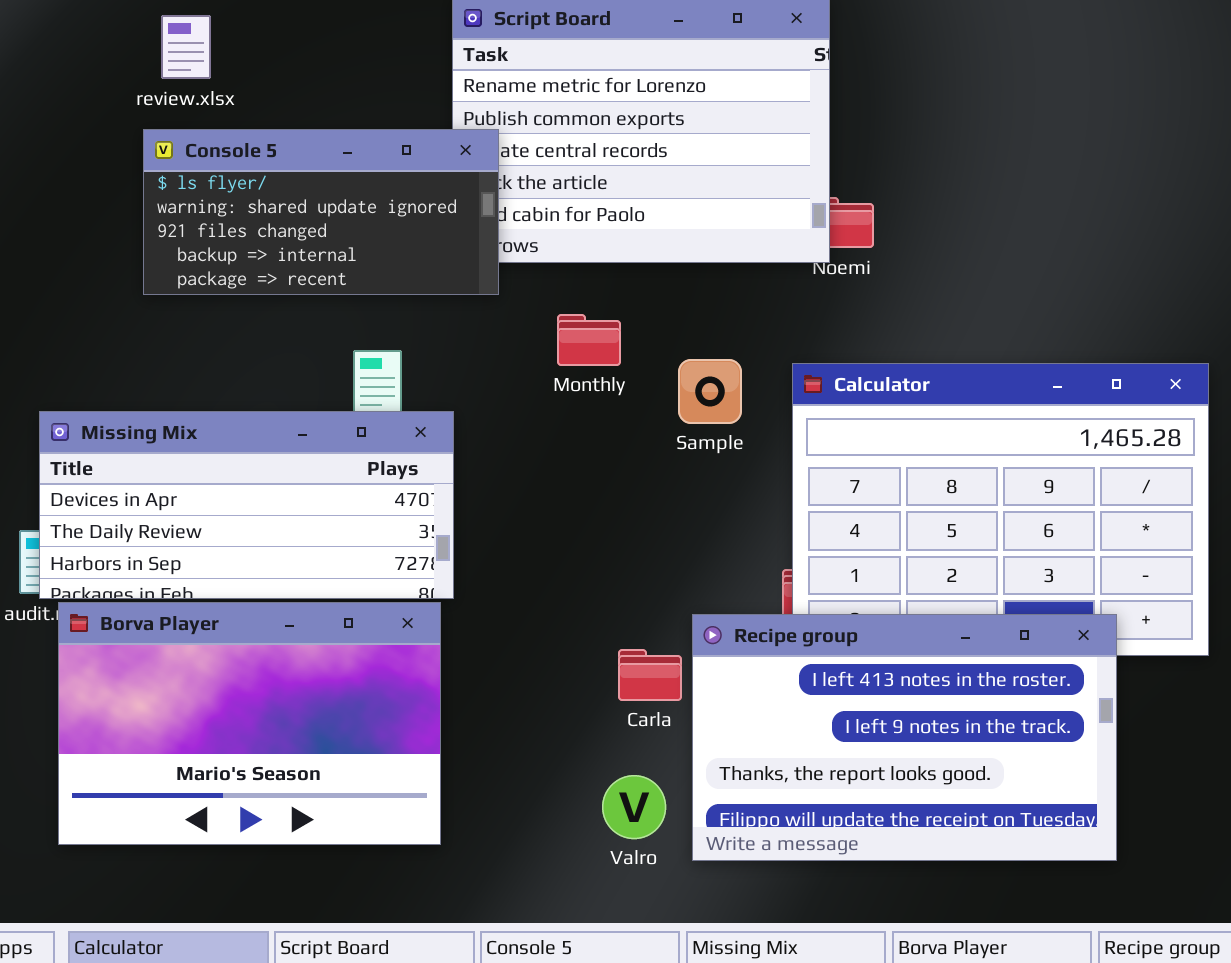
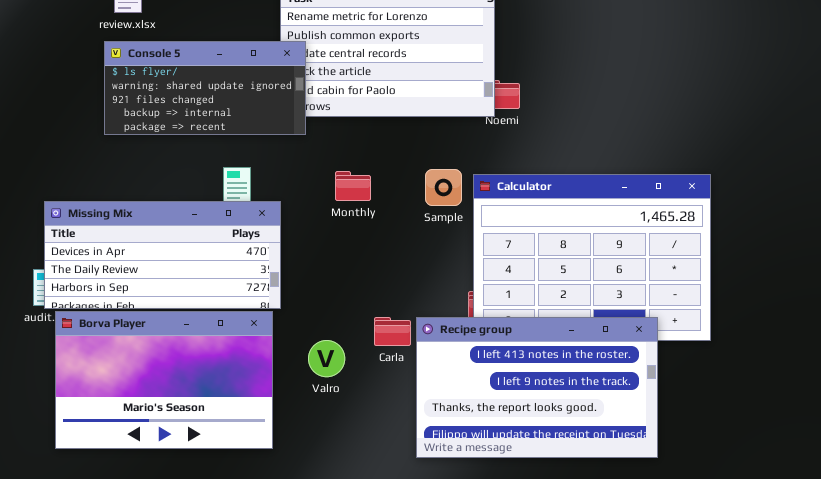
Monthly: [557,314,621,366] -> [335,171,371,201], moved
Sample: [678,359,742,424] -> [425,169,462,206], moved
Carla: [618,649,682,701] -> [374,317,411,346], moved
Valro: [602,775,666,839] -> [308,340,345,377], moved

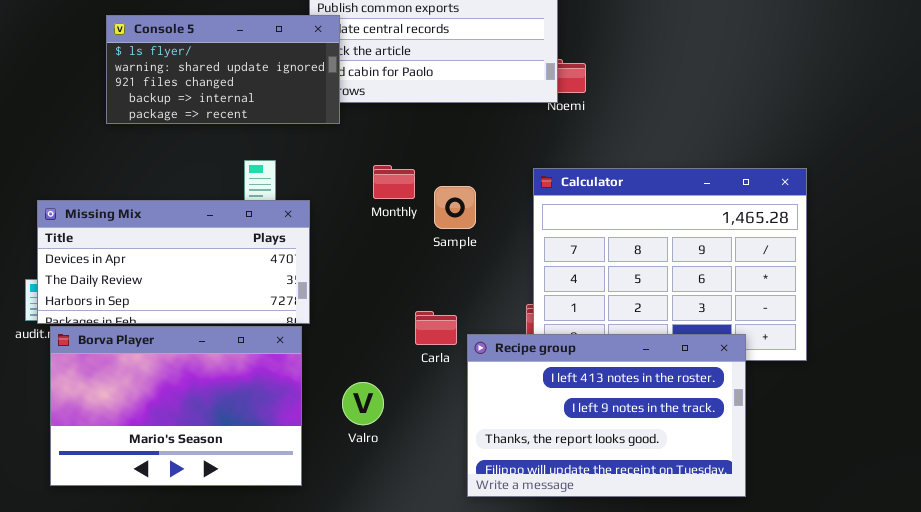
Sample: [425,169,462,206] -> [434,186,476,229], moved
Carla: [374,317,411,346] -> [415,311,457,345], moved
Valro: [308,340,345,377] -> [342,382,384,425], moved

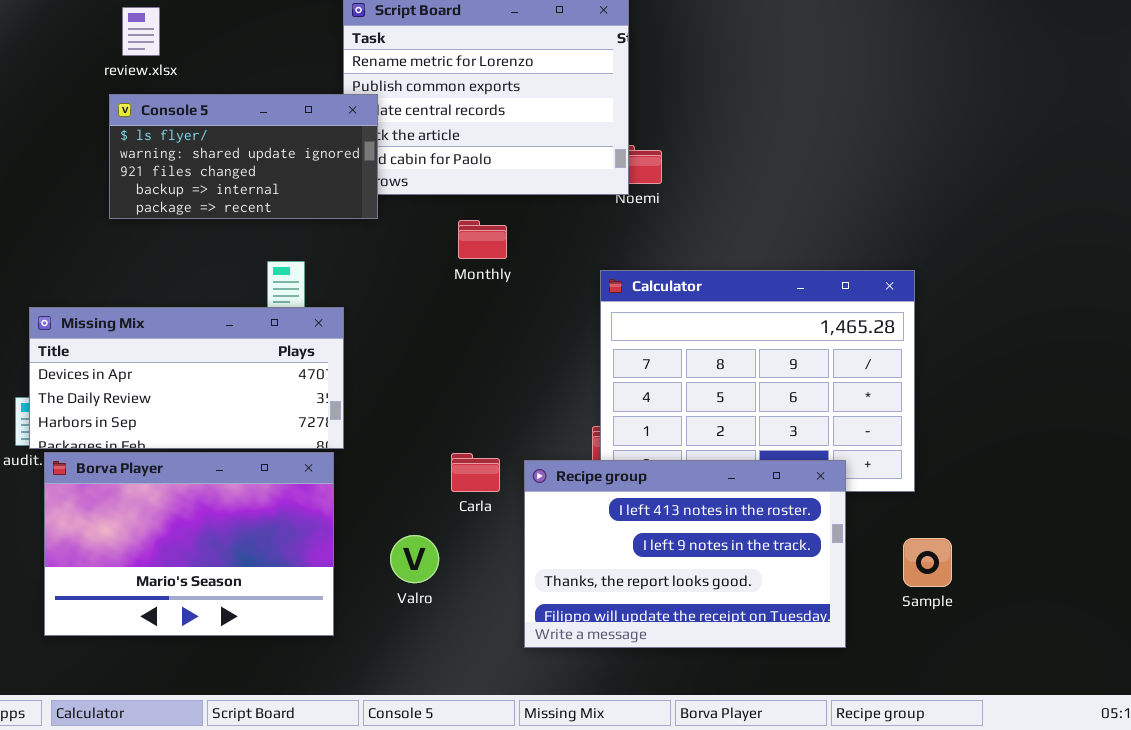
Monthly: [373,165,415,199] -> [458,220,507,259], moved
Sample: [434,186,476,229] -> [903,538,952,587], moved
Carla: [415,311,457,345] -> [451,453,500,492], moved
Valro: [342,382,384,425] -> [390,535,439,583], moved

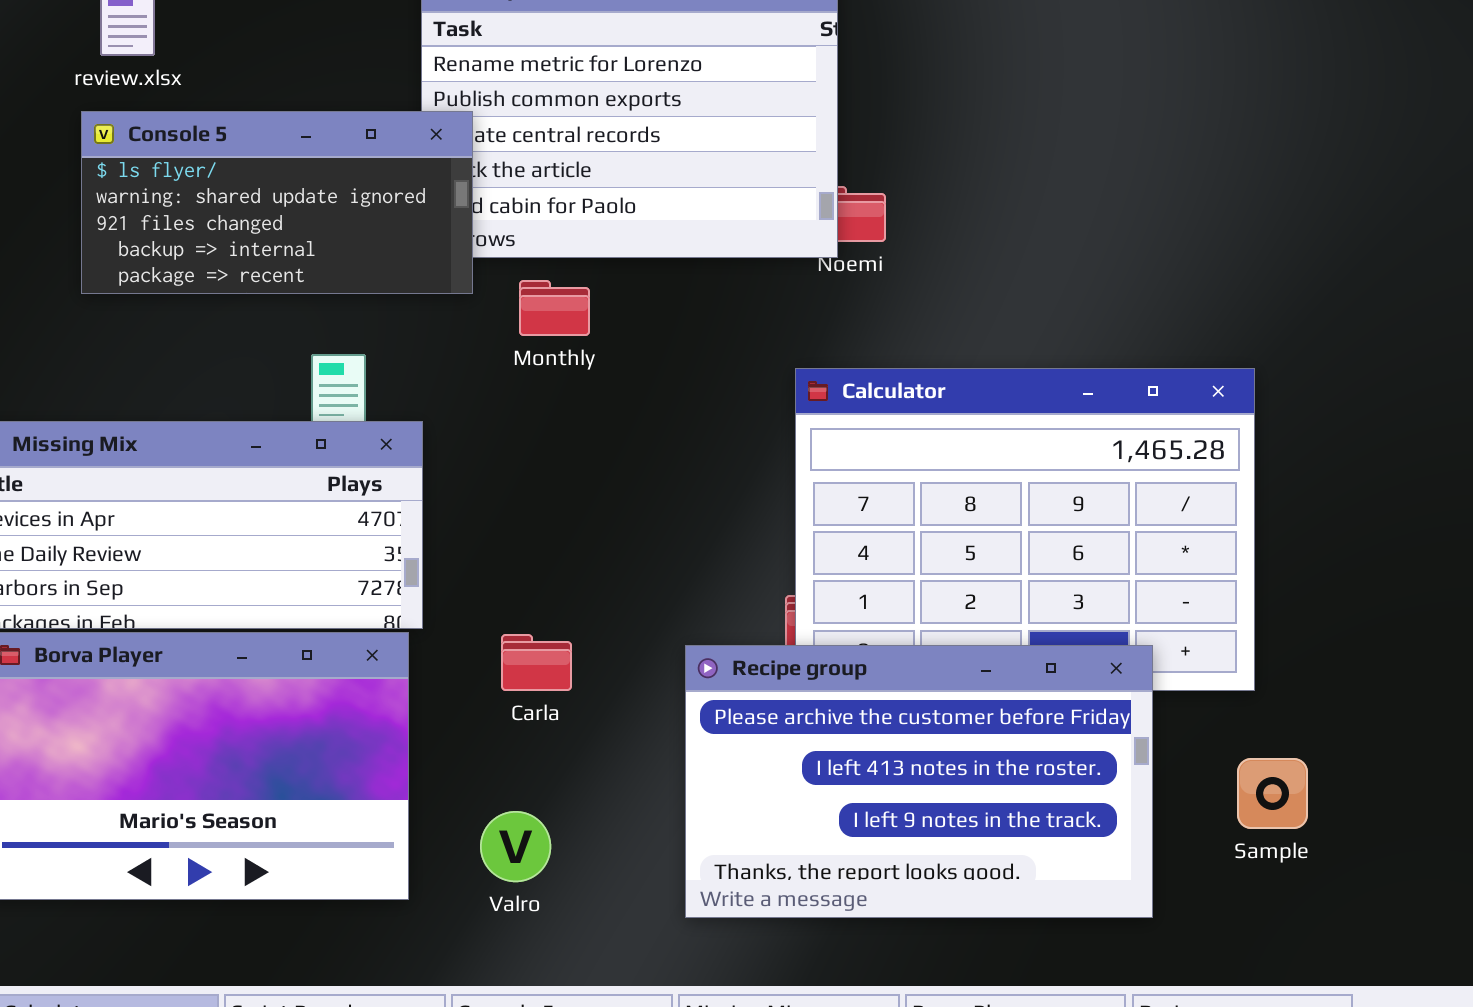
Monthly: [458,220,507,259] -> [519,280,590,336], moved
Carla: [451,453,500,492] -> [501,634,572,691], moved
Recipe group: [524,460,846,648] -> [685,645,1153,918], scrolled up 1 row
Valro: [390,535,439,583] -> [480,811,551,882], moved

